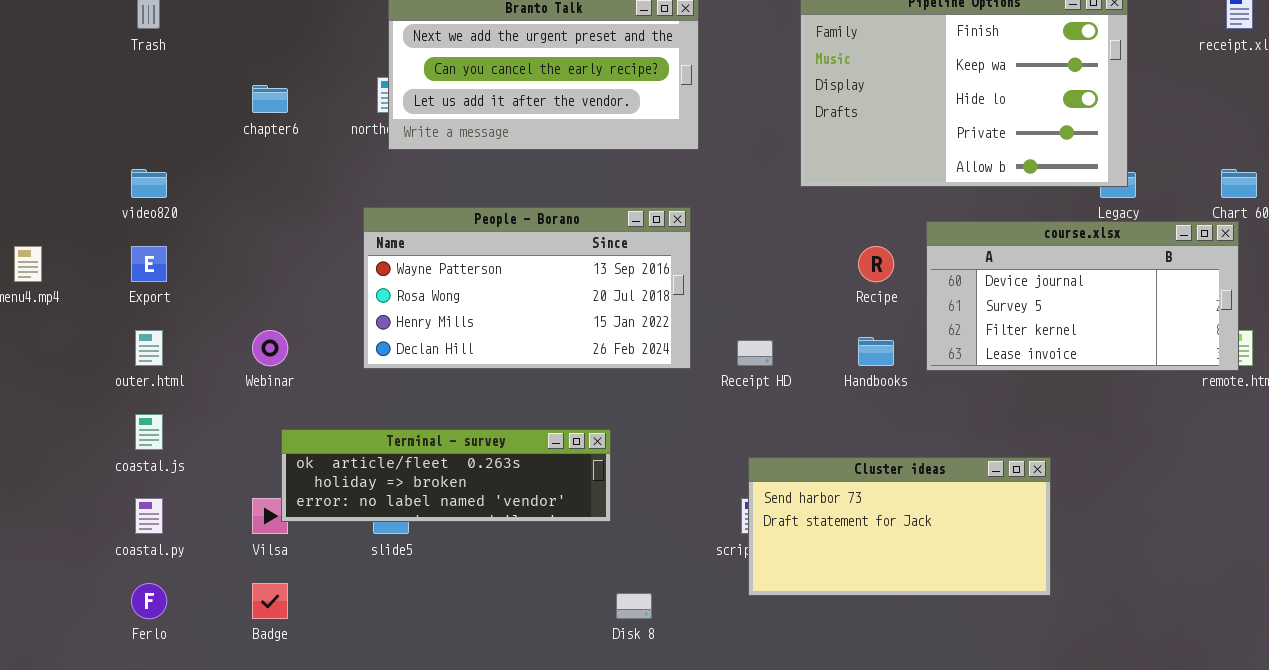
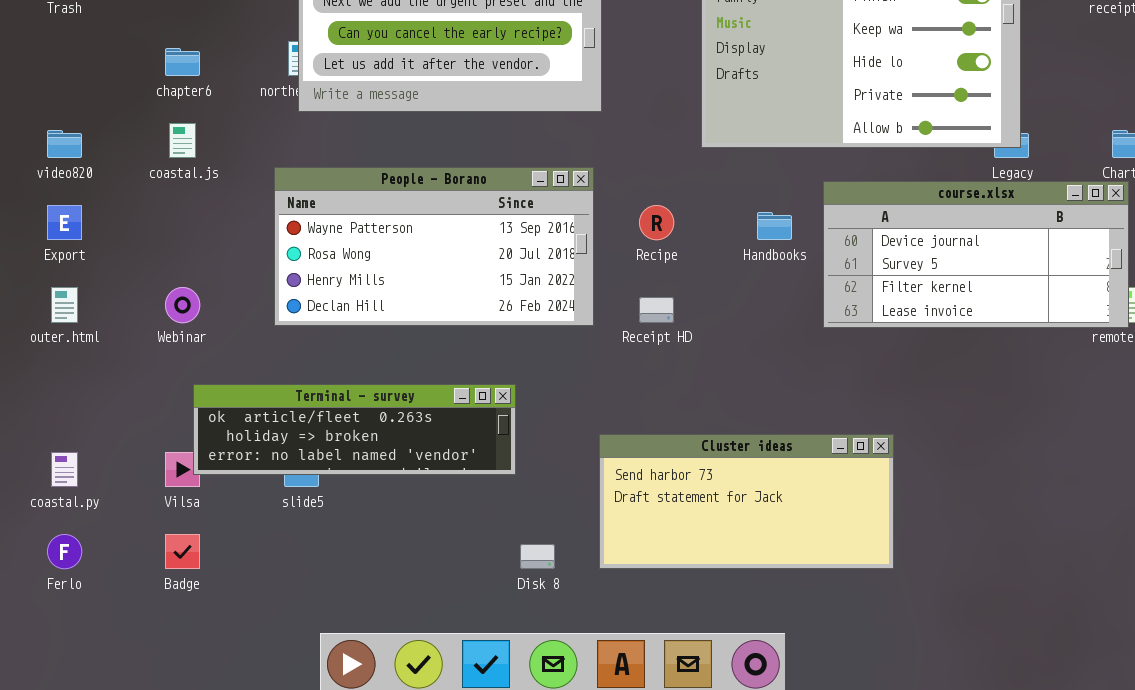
Recipe: [858,246,894,282] -> [639,205,674,240], moved
Handbooks: [858,337,894,366] -> [757,212,792,240], moved
coastal.js: [135,414,163,450] -> [169,123,196,158], moved
Cluster ideas: [748,457,1051,596] -> [599,434,894,569], moved

